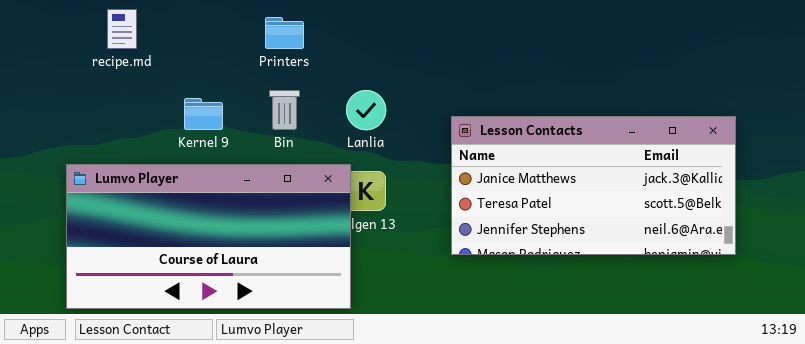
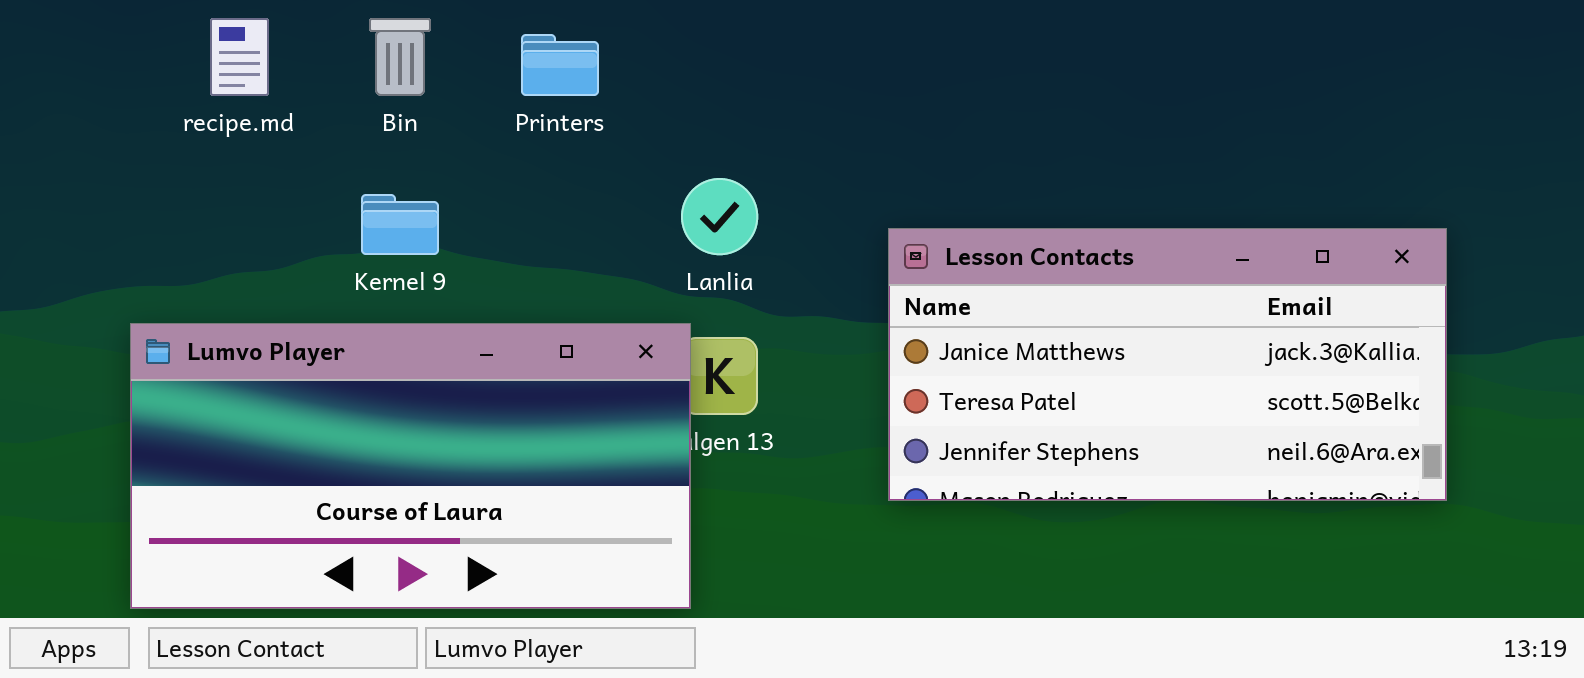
Bin: [269,90,300,130] -> [369,18,431,96], moved

